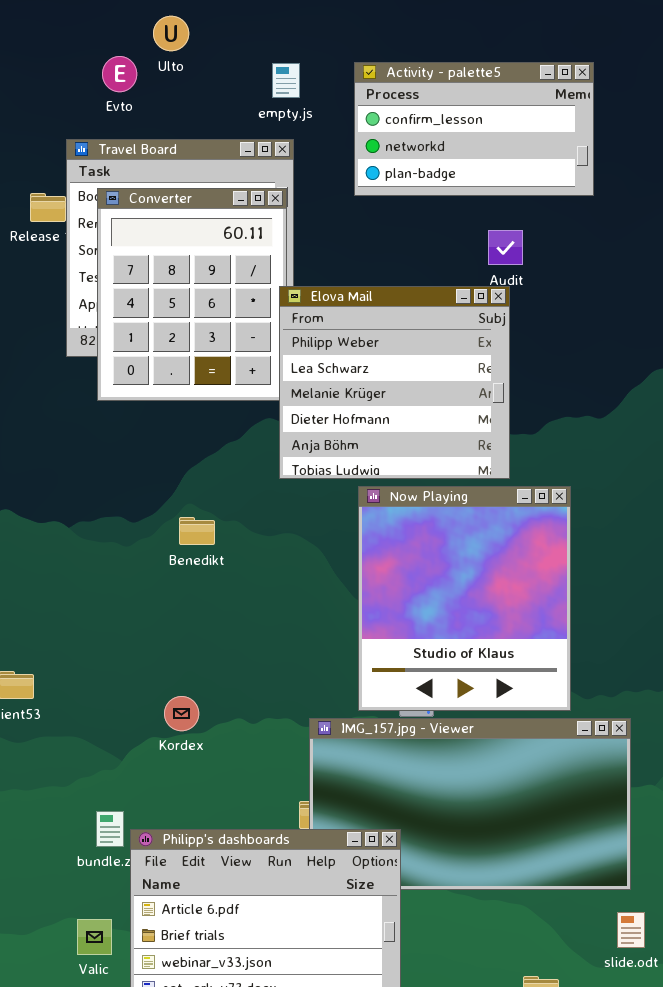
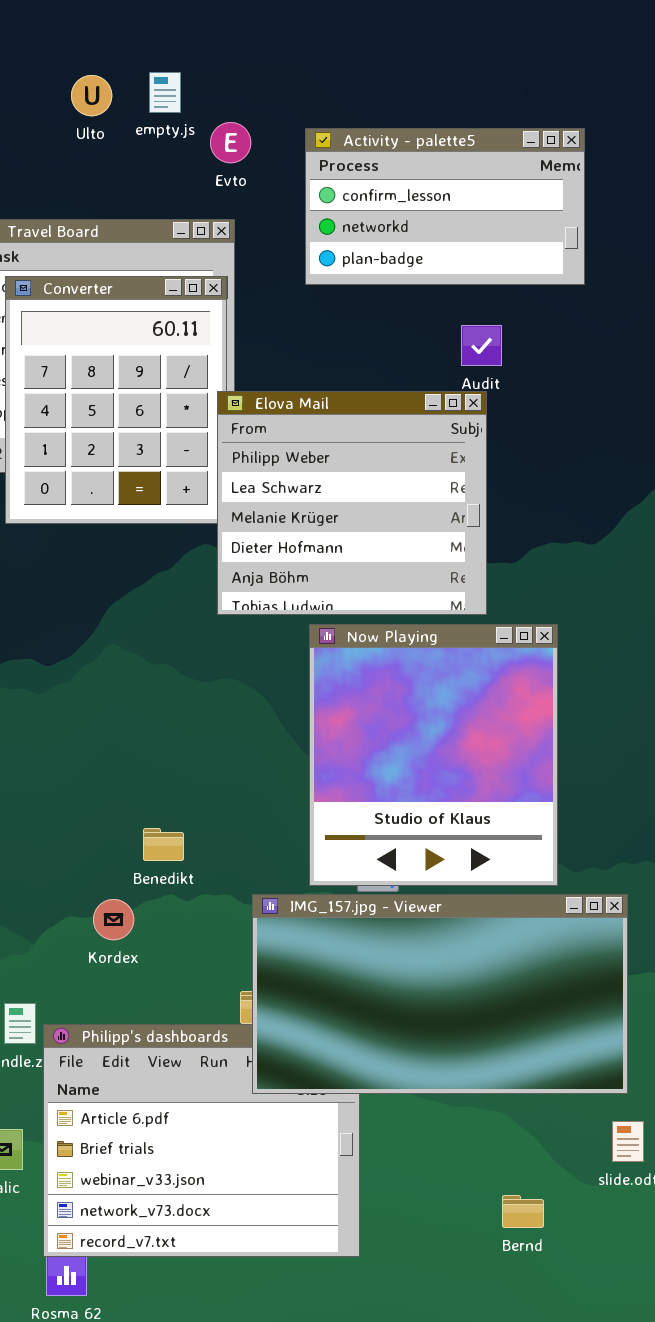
Evto: [102,56,137,92] -> [210,122,251,163], moved
empty.js: [272,63,300,98] -> [149,72,181,113], moved
Benedikt: [179,517,215,545] -> [143,828,184,861], moved
Kordex: [164,696,199,731] -> [93,899,134,940], moved
IMG_157.jpg - Viewer: [309,718,631,890] -> [252,894,628,1094], raised

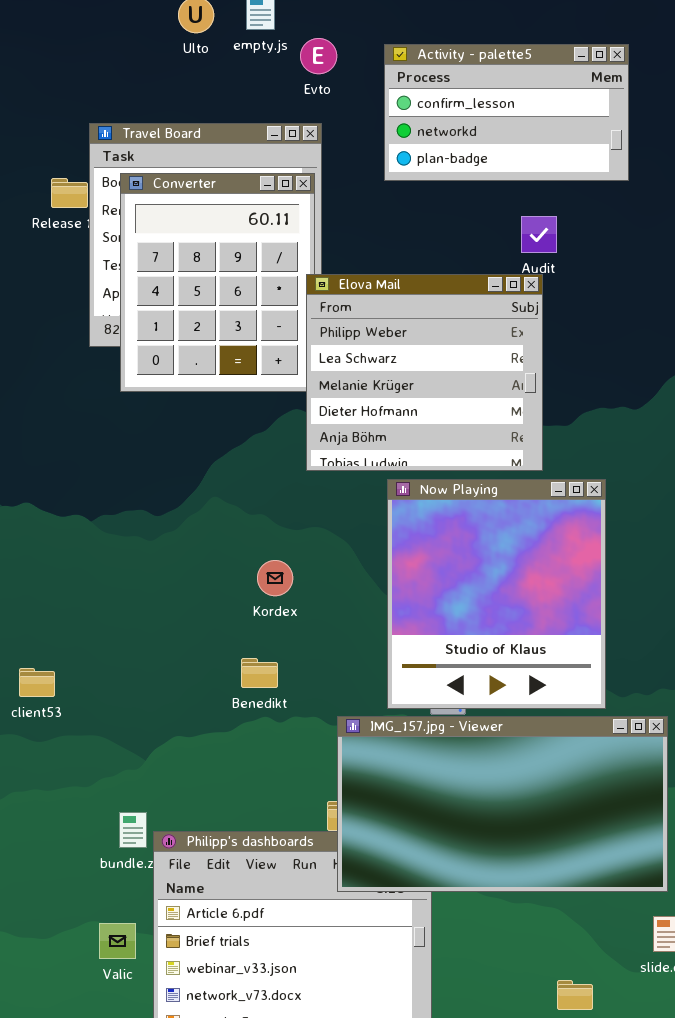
Kordex: [93,899,134,940] -> [257,560,293,596], moved

